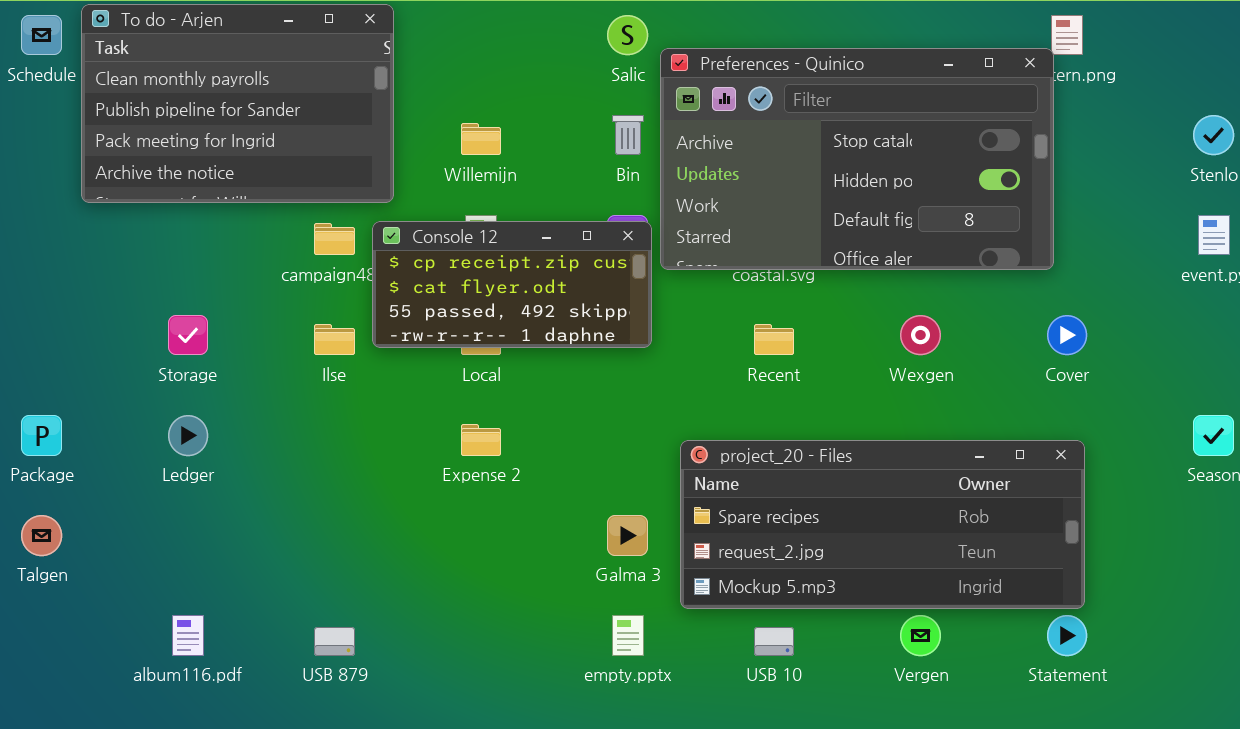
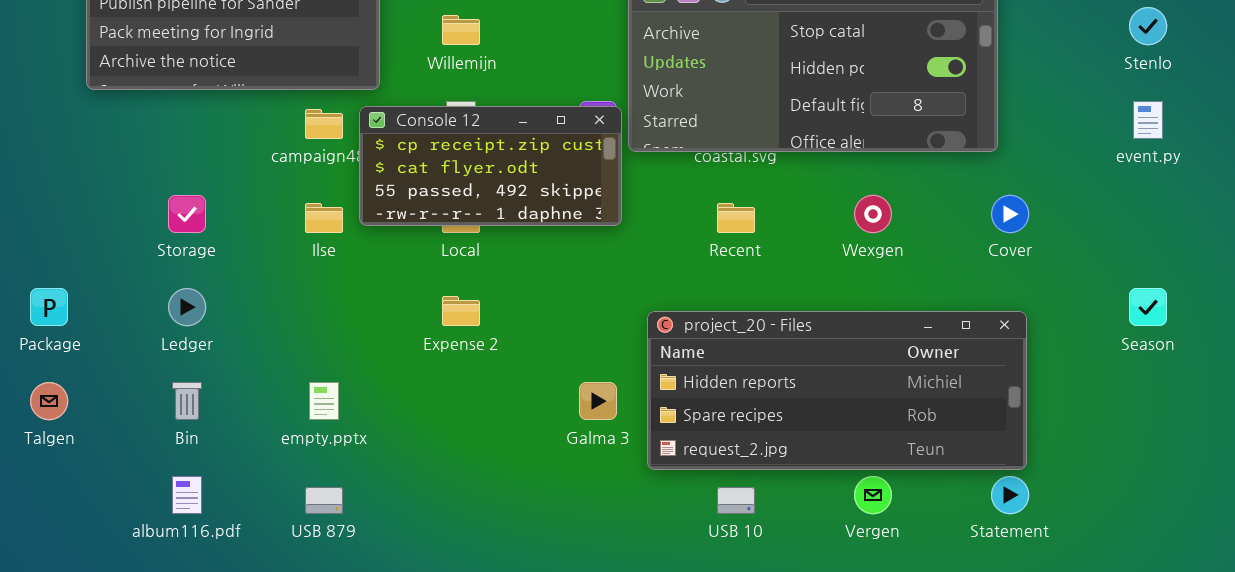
Bin: [612,115,644,155] -> [172,382,202,420], moved
project_20 - Files: [680,440,1085,609] -> [647,311,1027,470], scrolled up 1 row
empty.pptx: [612,615,644,656] -> [309,382,339,420], moved

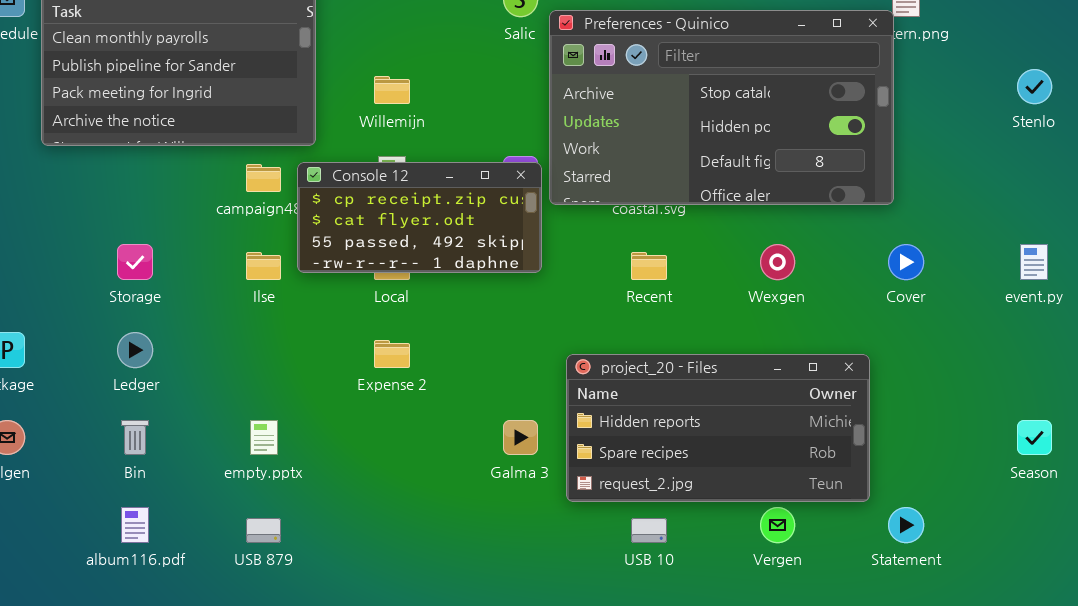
event.py: [1133,101,1163,139] -> [1020,244,1048,280], moved
Season: [1129,288,1167,326] -> [1017,420,1052,455], moved
project_20 - Files: [647,311,1027,470] -> [566,354,870,502], resized

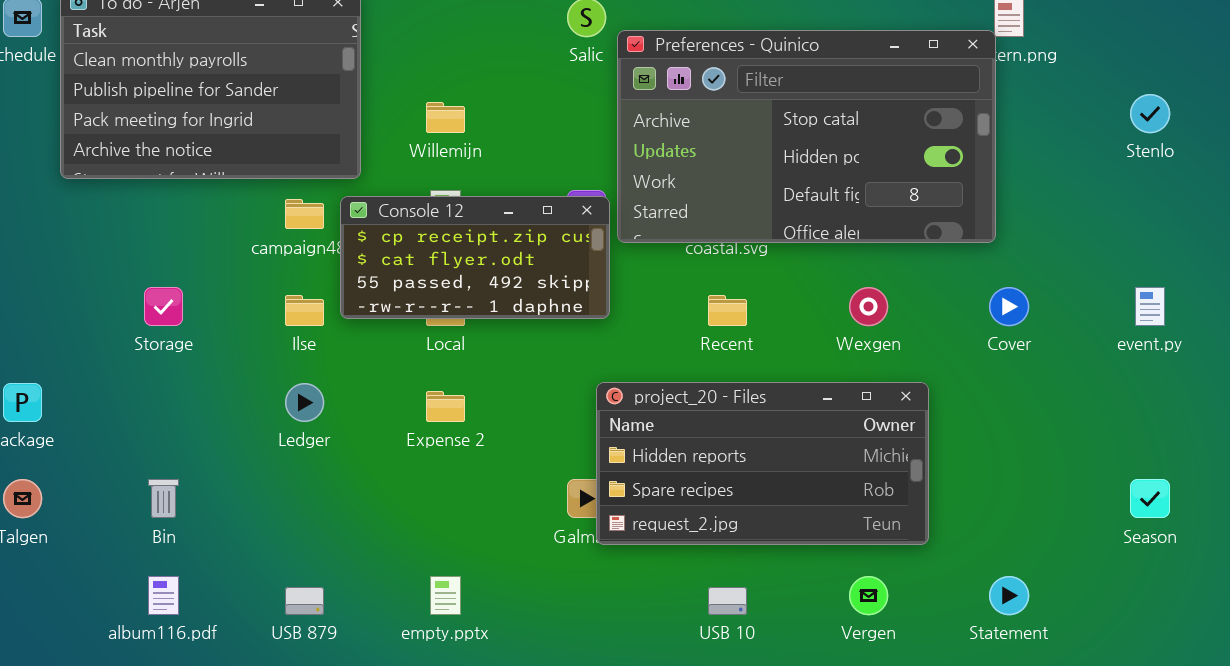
Ledger: [117,332,153,368] -> [285,383,324,422], moved
project_20 - Files: [566,354,870,502] -> [596,382,929,545], moved
empty.pptx: [250,420,278,455] -> [430,576,461,615], moved

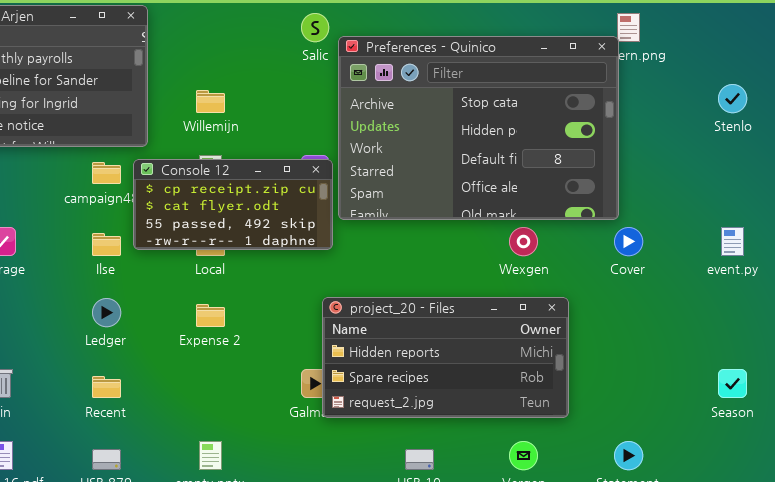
Preferences - Quinico: [617,30,996,243] -> [338,36,619,220], resized
Recent: [708,295,747,326] -> [92,376,121,398], moved

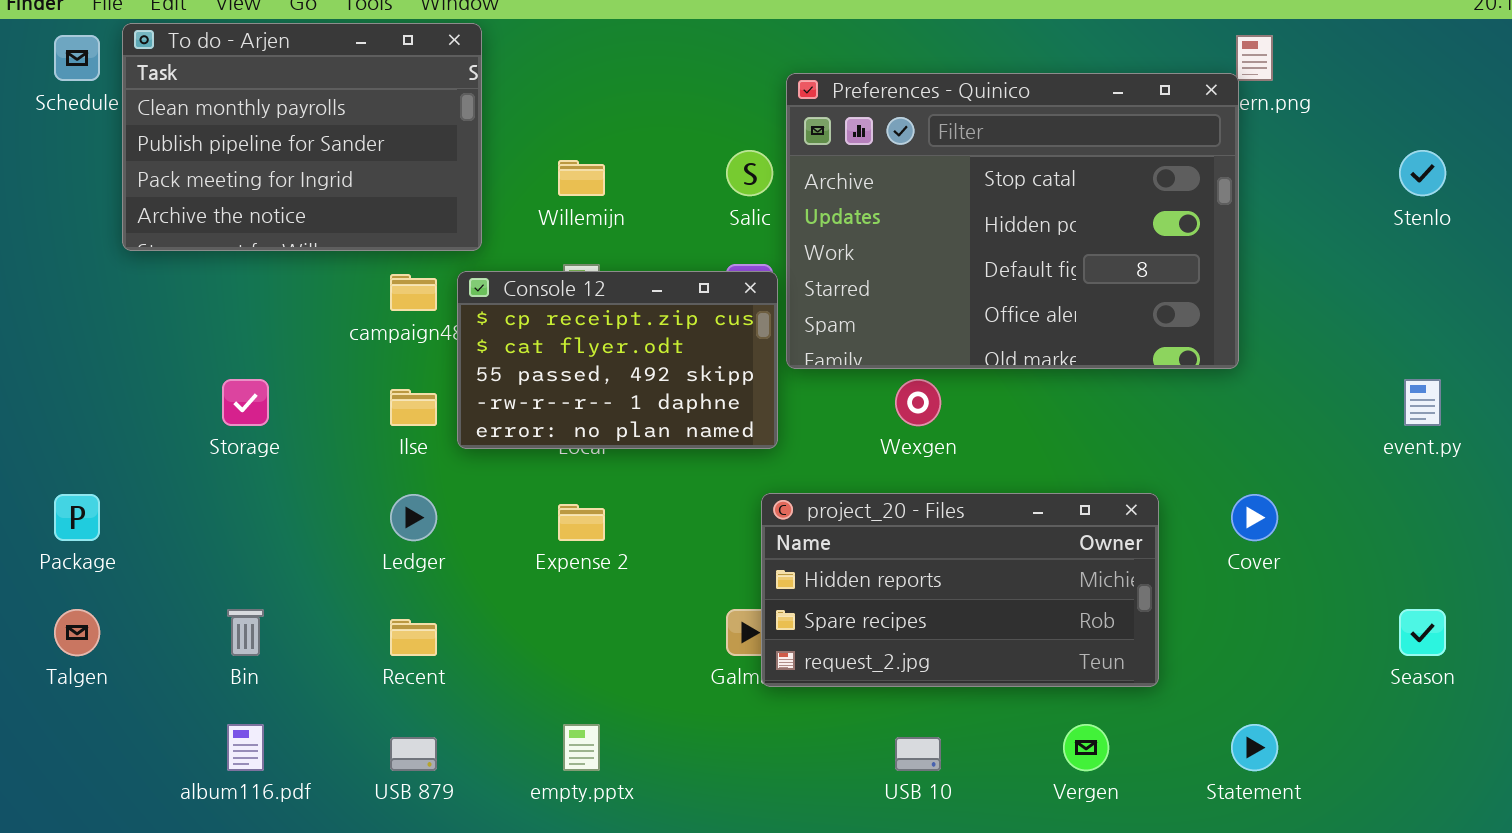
Salic: [301,13,329,42] -> [726,150,773,196], moved
Console 12: [133,159,333,250] -> [457,271,778,449], resized
Wexgen: [509,227,538,256] -> [895,379,941,426], moved
Cover: [614,227,643,256] -> [1231,494,1278,541], moved

